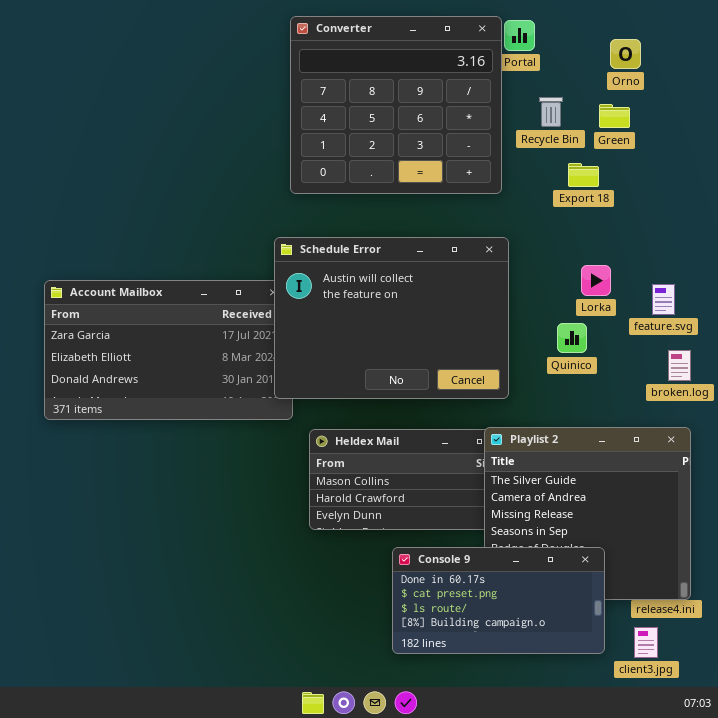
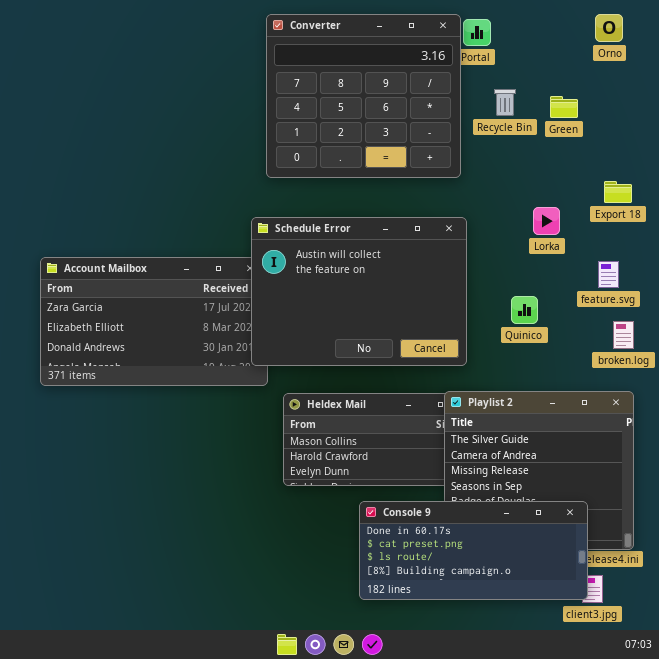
Orno: [610,39,641,69] -> [595,14,623,42], moved
Export 18: [568,163,599,187] -> [604,181,632,203], moved
Lorka: [581,265,611,296] -> [533,207,560,235], moved
Console 9: [392,547,605,654] -> [359,501,588,600], resized

